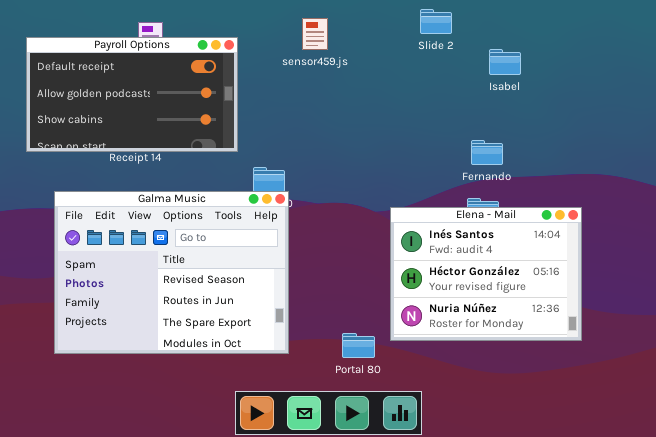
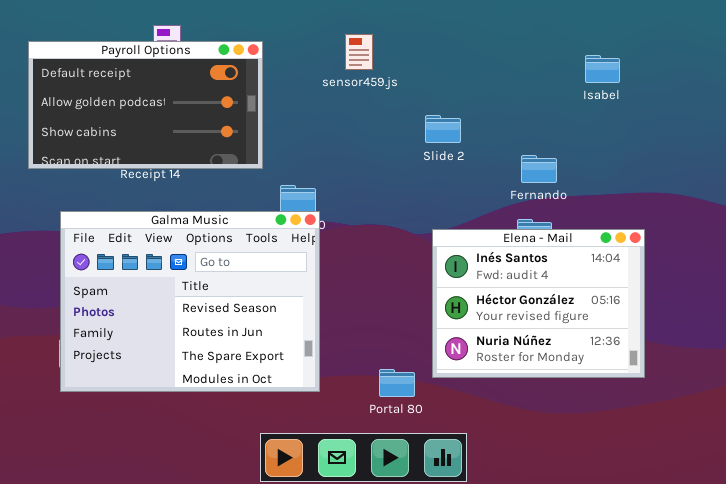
Slide 2: [420,9,452,34] -> [425,115,461,143], moved
sensor459.js: [302,18,328,50] -> [345,34,373,70], moved
Isabel: [489,49,521,75] -> [585,55,620,83], moved

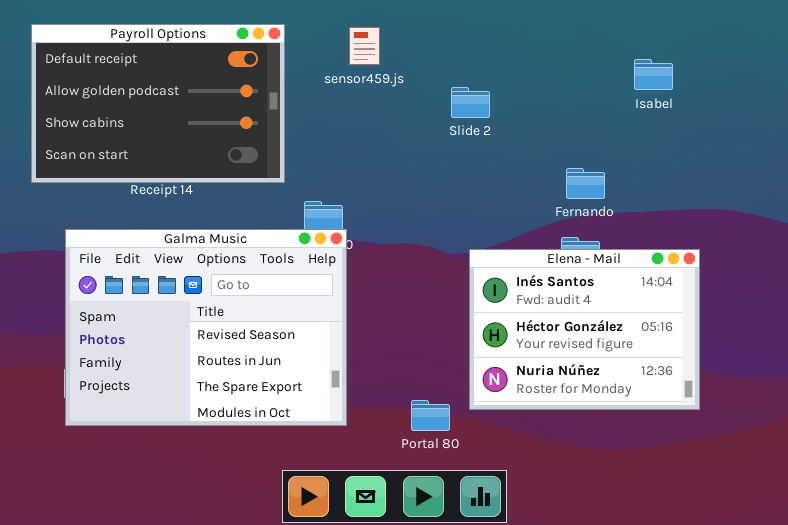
sensor459.js: [345,34,373,70] -> [349,27,380,65], moved
Payroll Options: [28,41,263,169] -> [31,24,285,183], resized
Slide 2: [425,115,461,143] -> [451,87,490,118], moved

